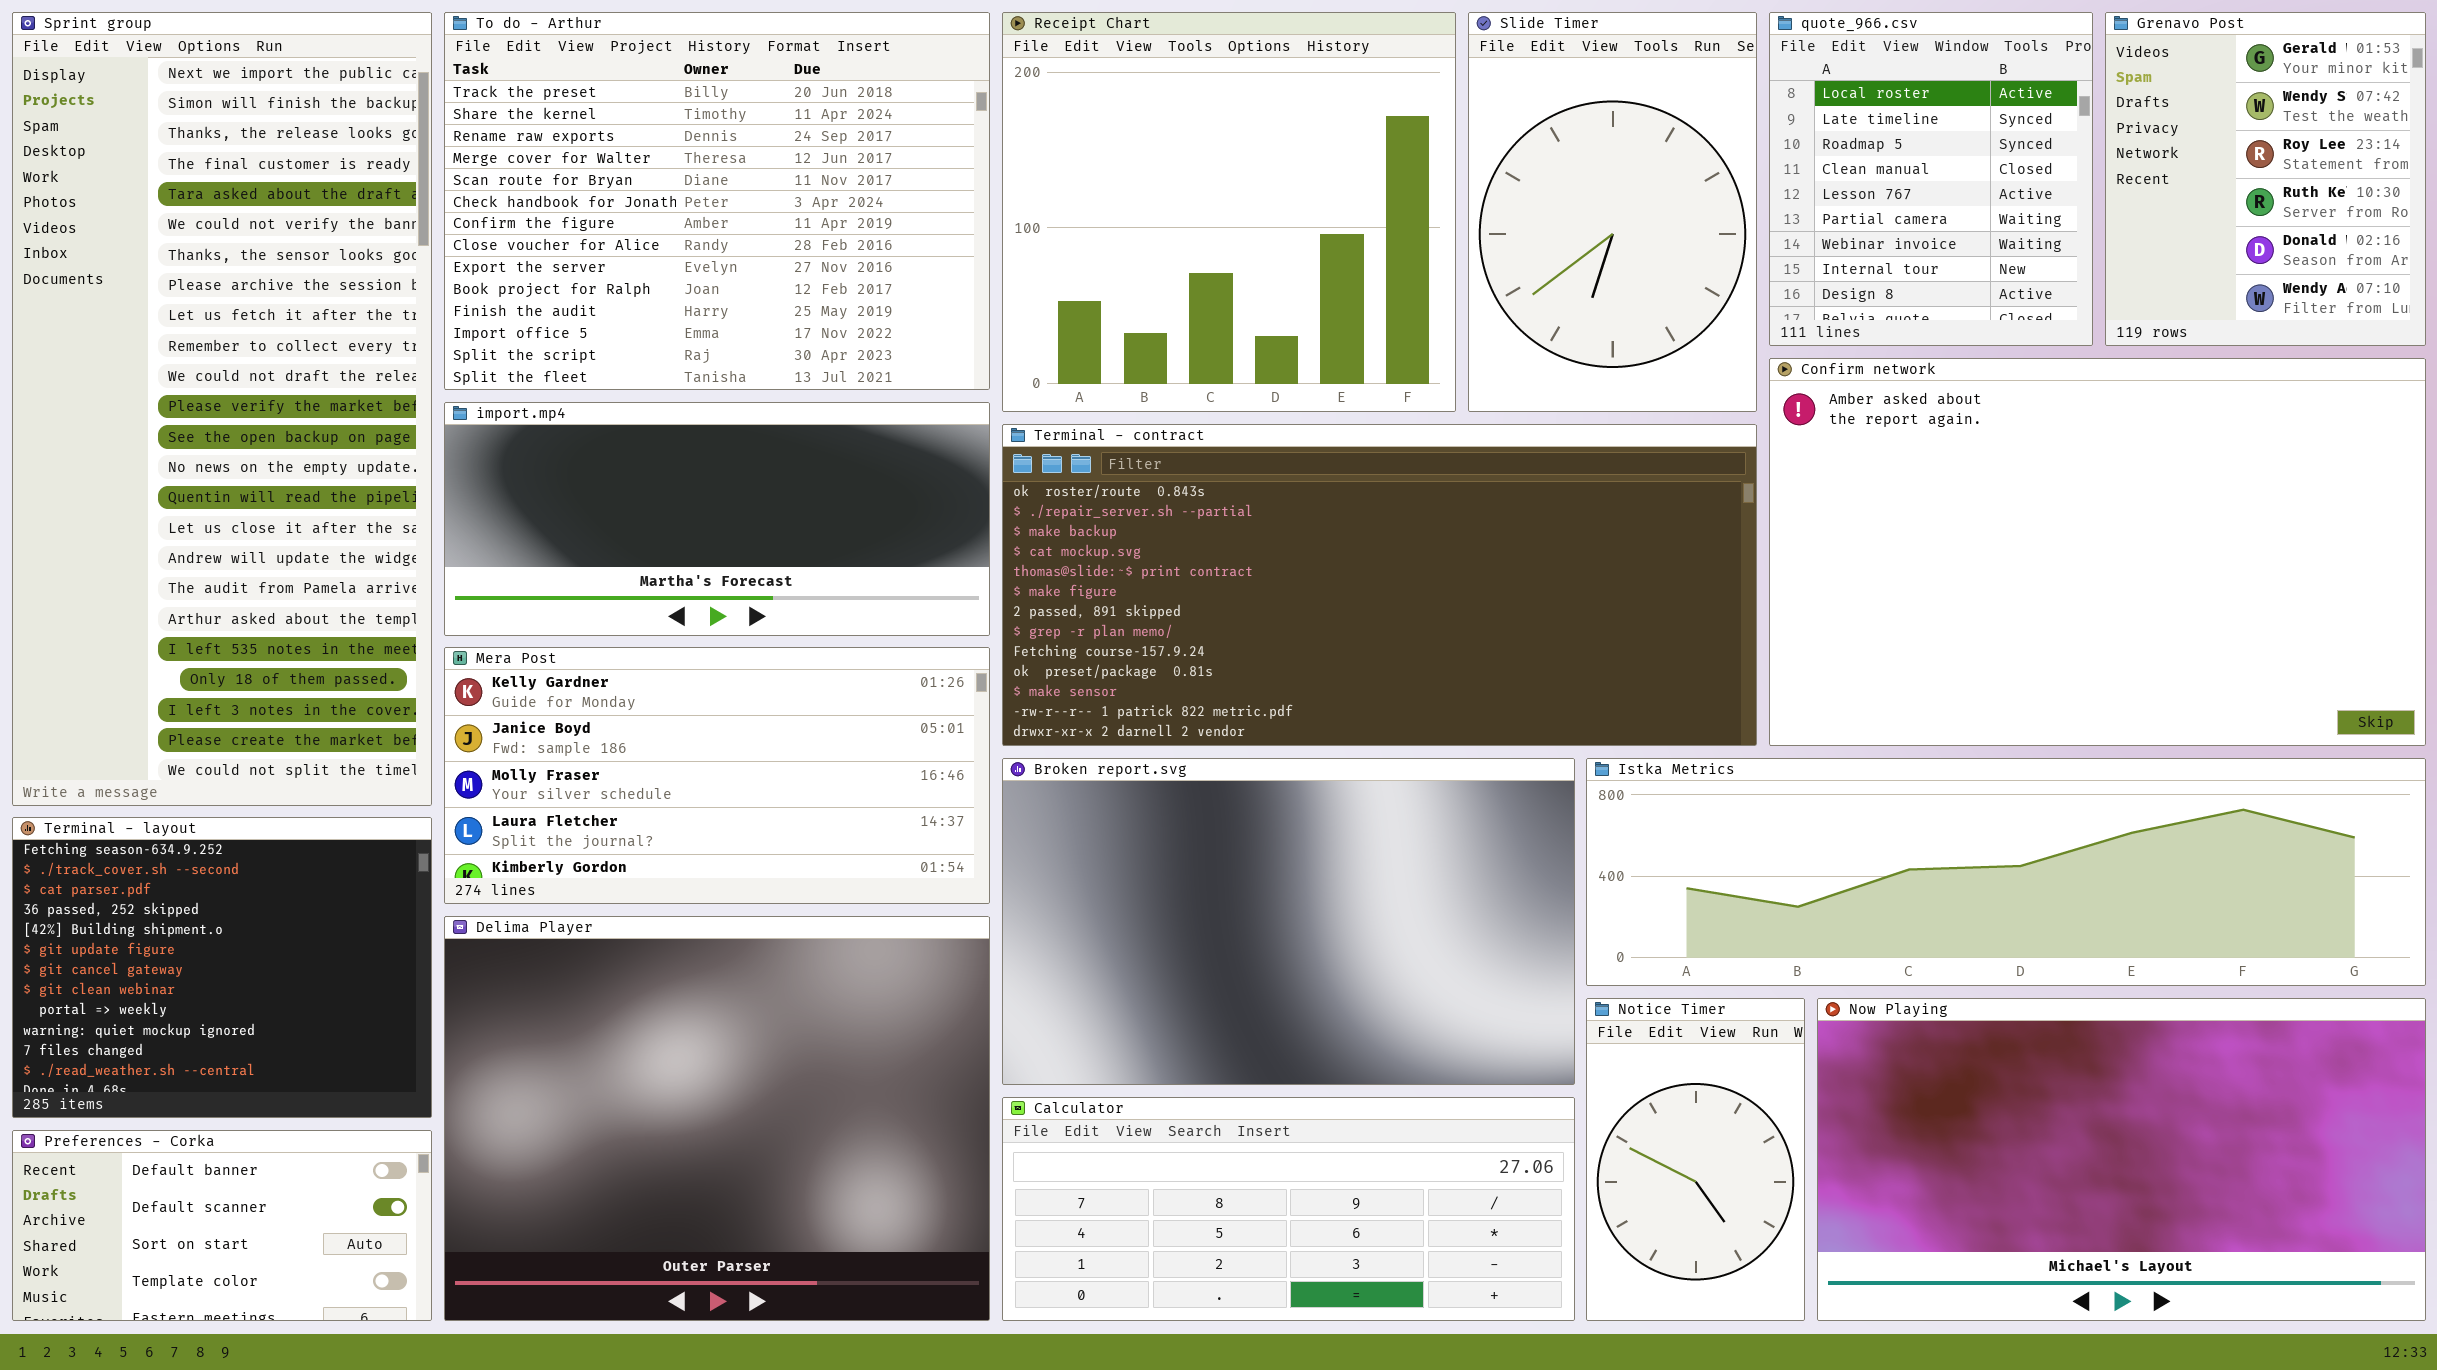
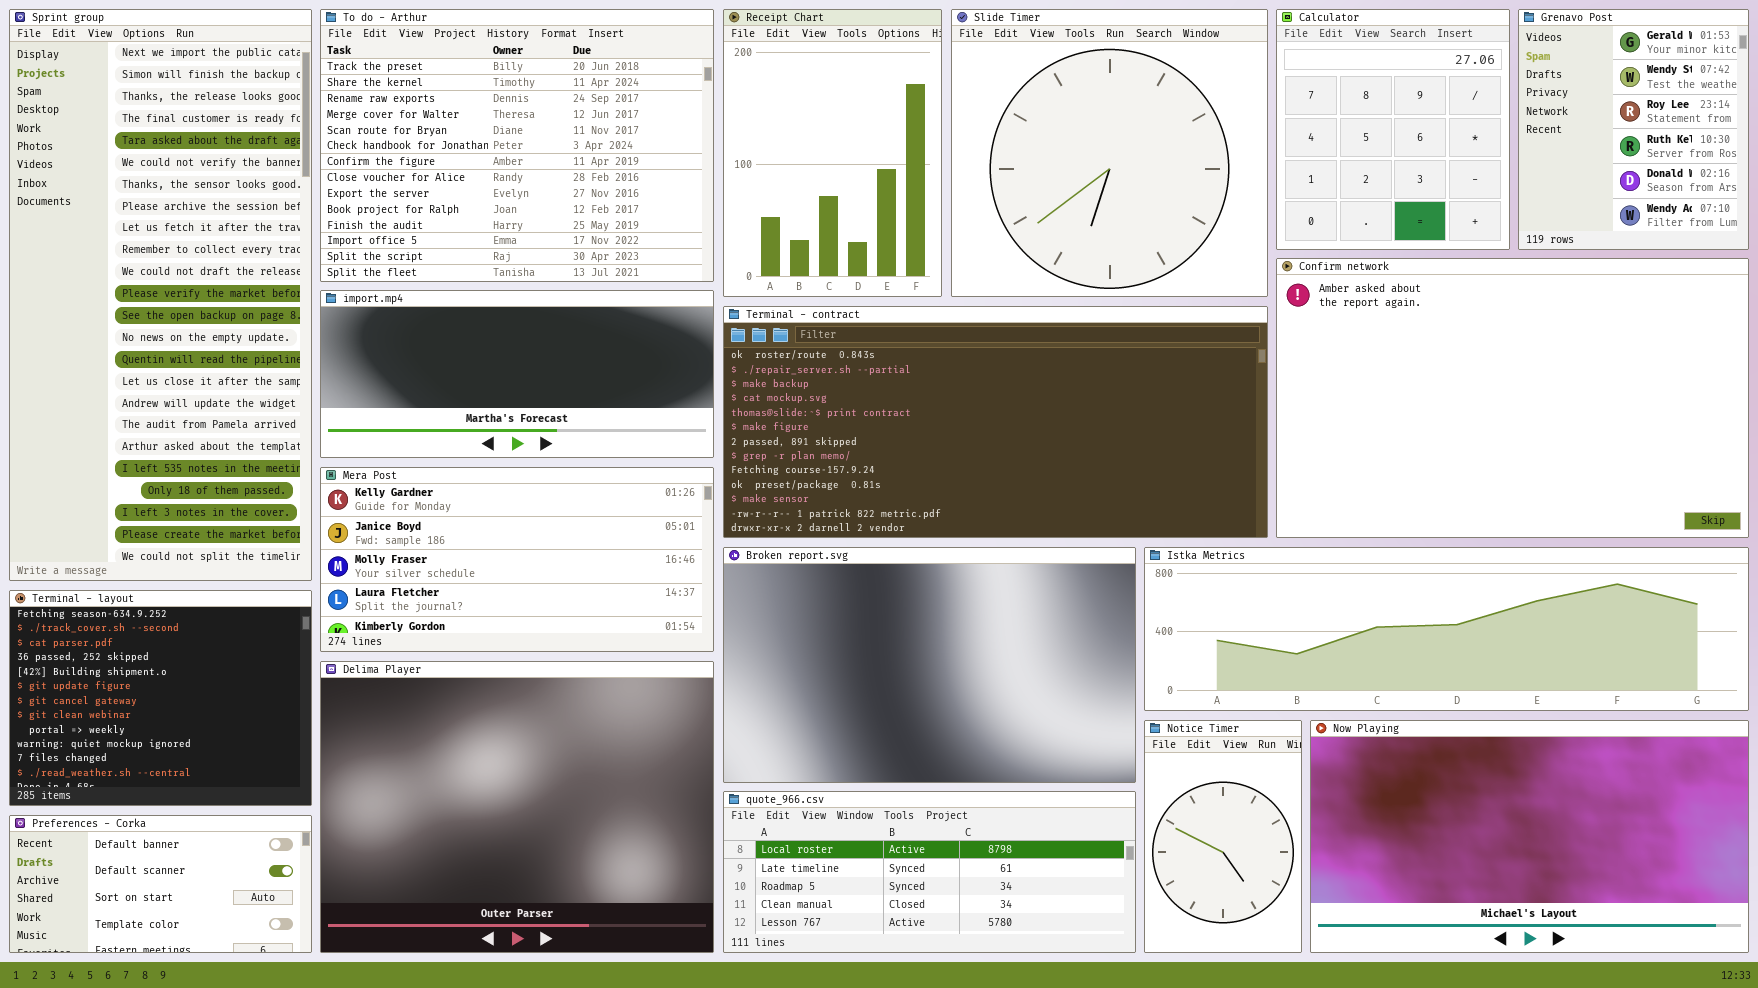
Receipt Chart: [1002,12,1456,412] -> [723,9,942,297], resized
Slide Timer: [1468,12,1757,412] -> [951,9,1268,297], resized
quote_966.csv: [1769,12,2093,346] -> [723,791,1136,953], moved, resized
Calculator: [1002,1097,1575,1321] -> [1276,9,1510,250], moved, resized

